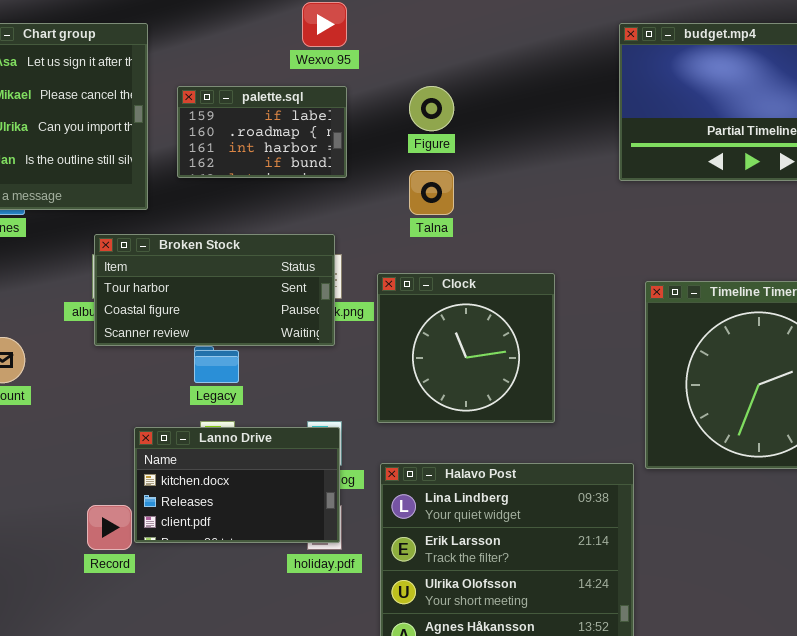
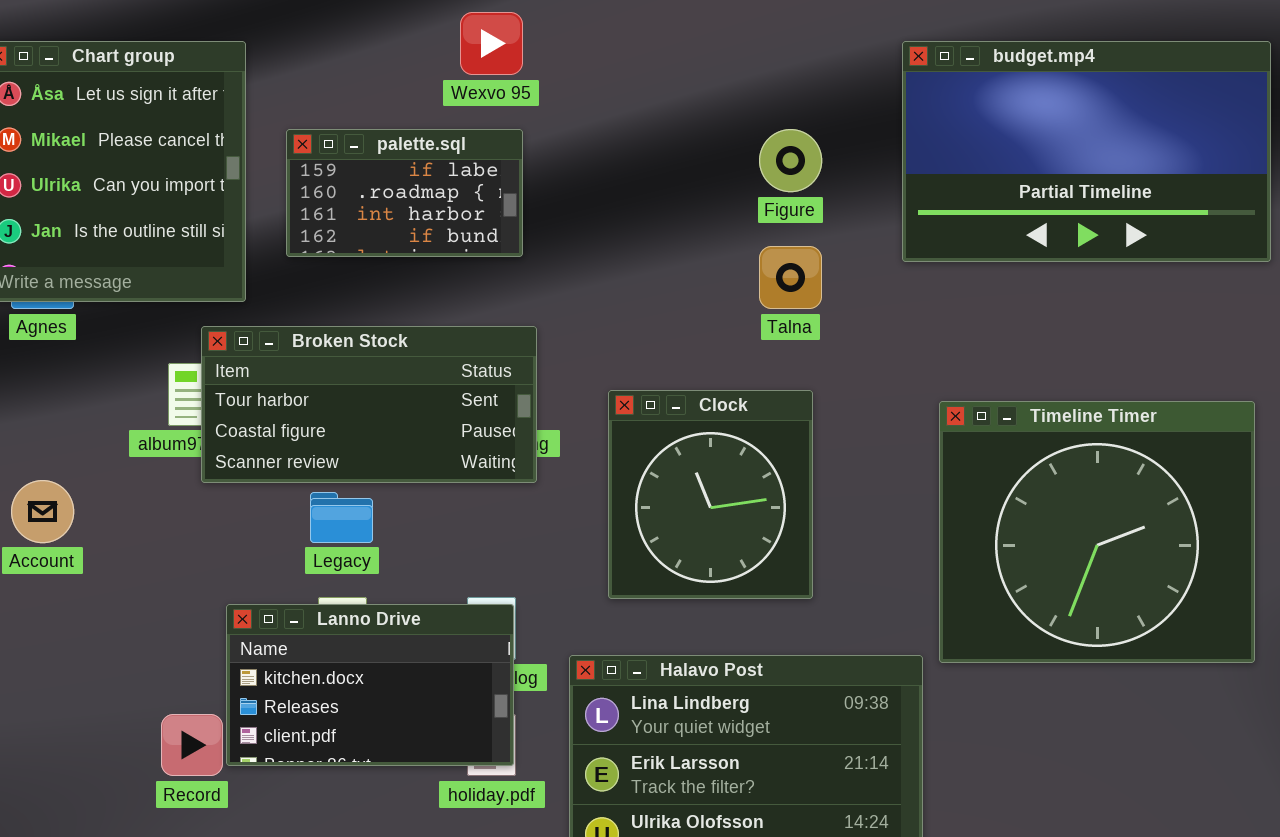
Figure: [409,86,454,131] -> [759,129,822,192], moved
Talna: [409,170,454,215] -> [759,246,822,309], moved
Broken Stock: [94,234,335,346] -> [201,326,537,483], moved
Clock: [377,273,555,423] -> [608,390,813,599], resized

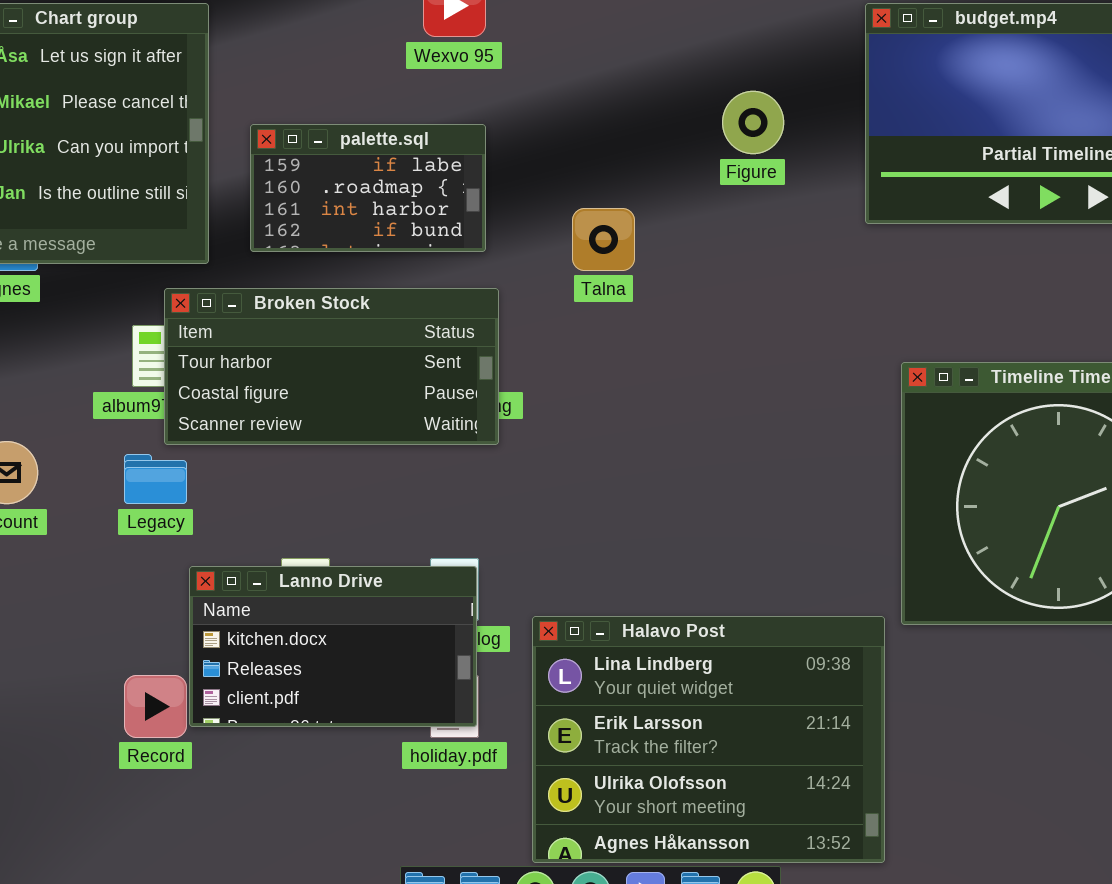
palette.sql: [286,129,523,257] -> [250,124,486,252], moved
Talna: [759,246,822,309] -> [572,208,635,271], moved
Clock: [608,390,813,599] -> none, closed
Legacy: [310,492,373,543] -> [124,454,187,504], moved

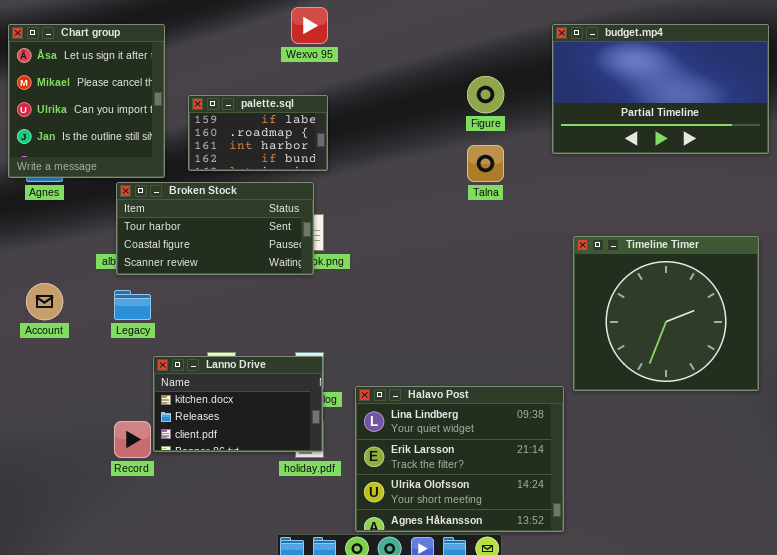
Talna: [572,208,635,271] -> [467,145,504,182], moved
Broken Stock: [164,288,499,445] -> [116,182,314,275], moved

